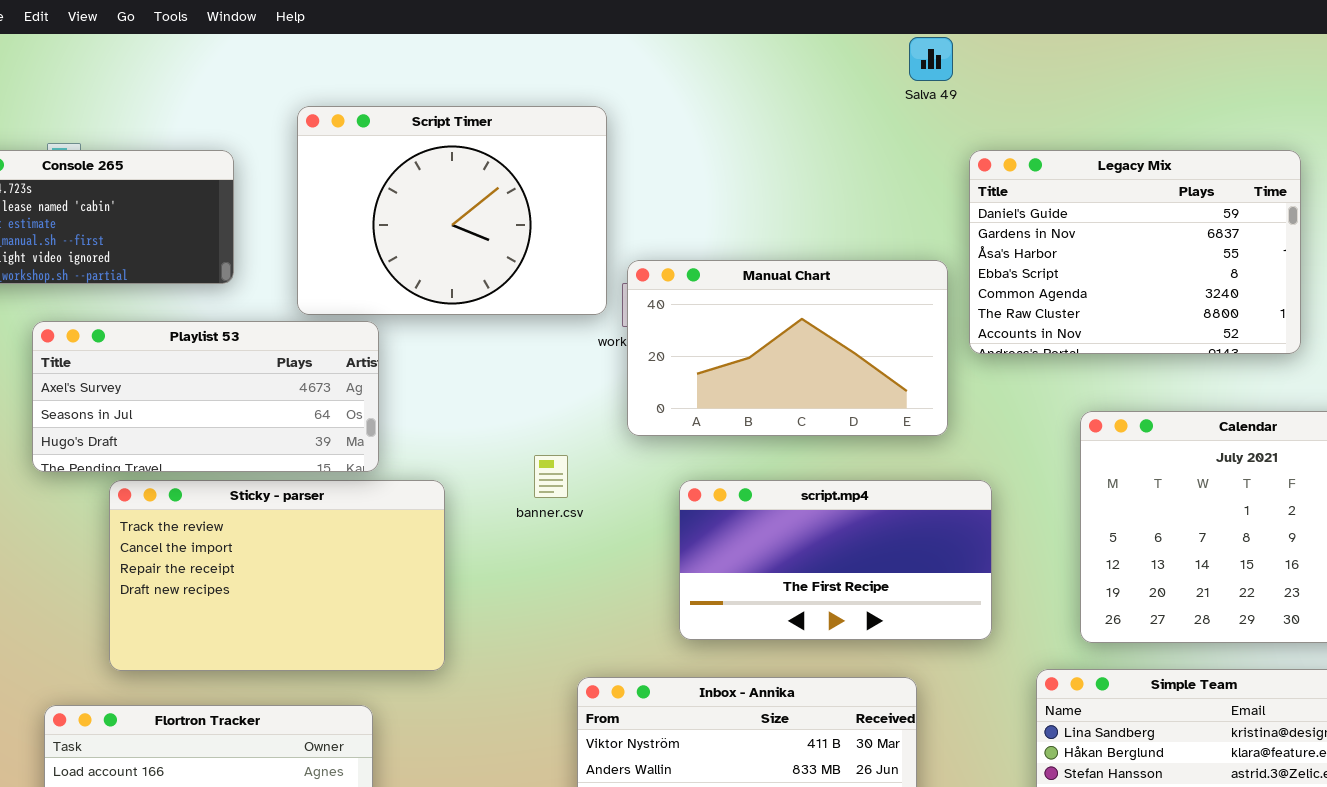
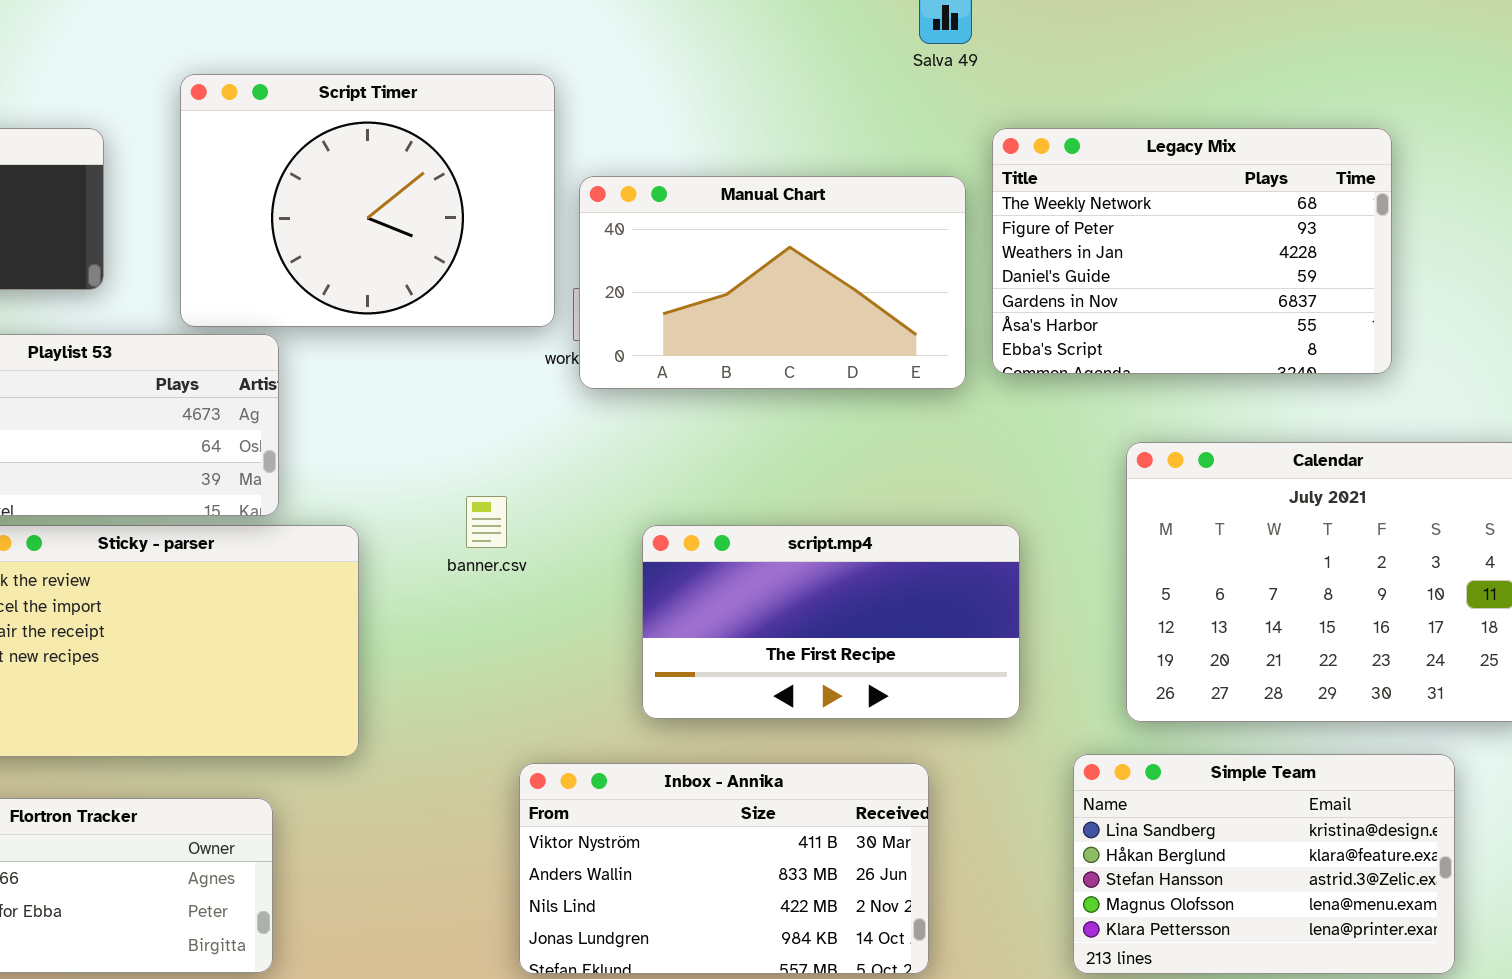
Legacy Mix: [969,150,1301,354] -> [992,128,1392,374], scrolled up 3 rows
Manual Chart: [627,260,948,436] -> [579,176,966,389], moved

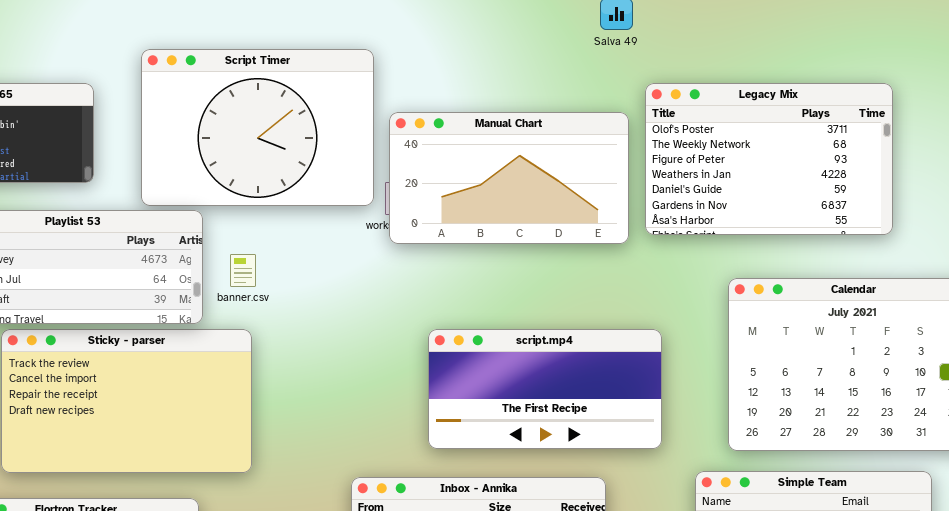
Legacy Mix: [992,128,1392,374] -> [645,83,893,235], scrolled up 1 row
banner.csv: [466,496,507,548] -> [230,254,256,287], moved

